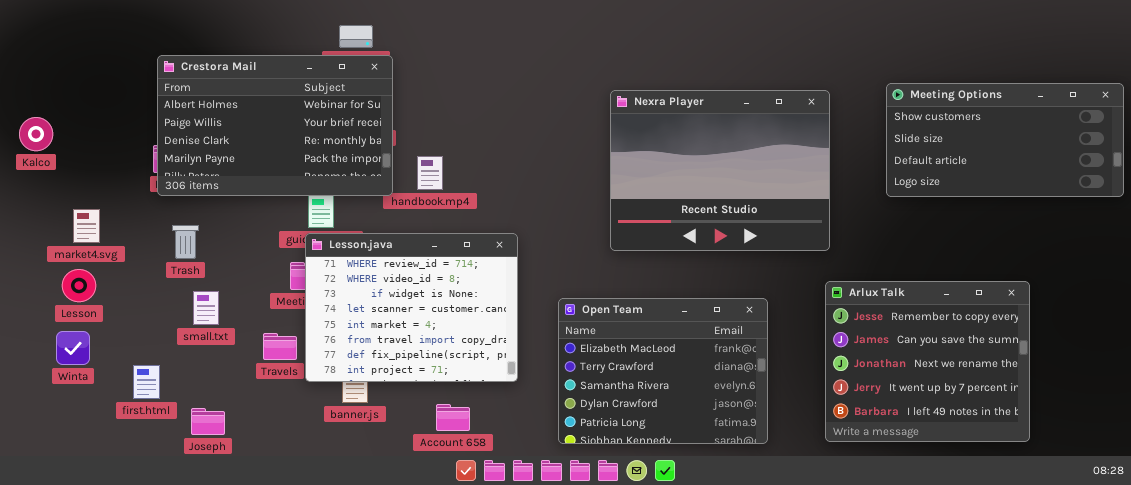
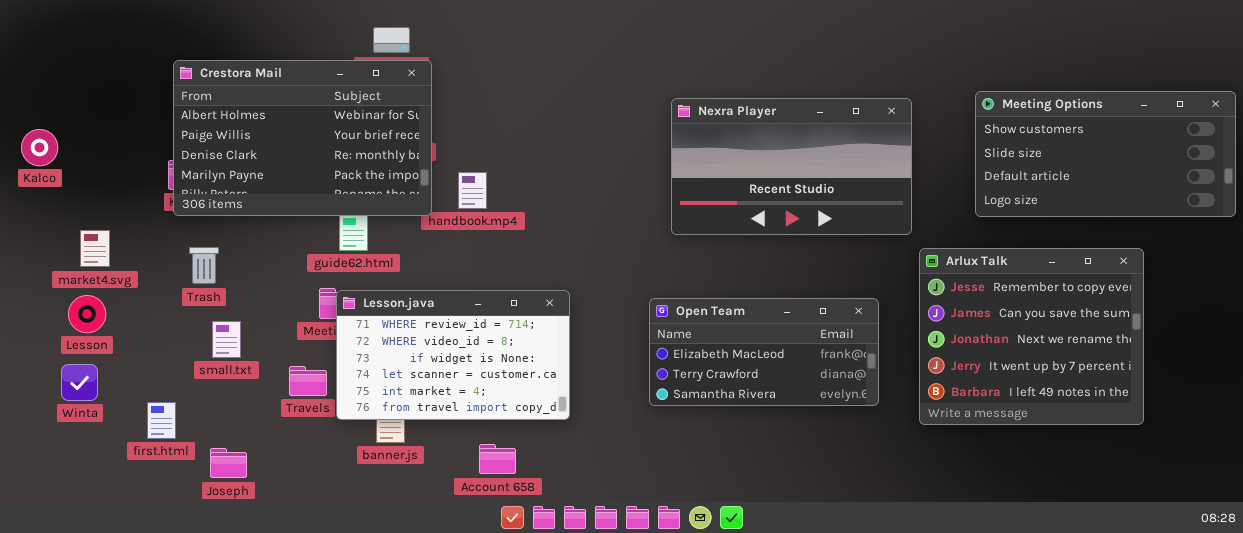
Nexra Player: [610,90,830,251] -> [671,98,912,235], resized
Lesson.java: [305,233,518,382] -> [336,290,570,420], resized
Arlux Talk: [825,281,1030,442] -> [919,248,1144,425], moved
Open Team: [558,298,768,444] -> [649,298,879,406], moved, resized

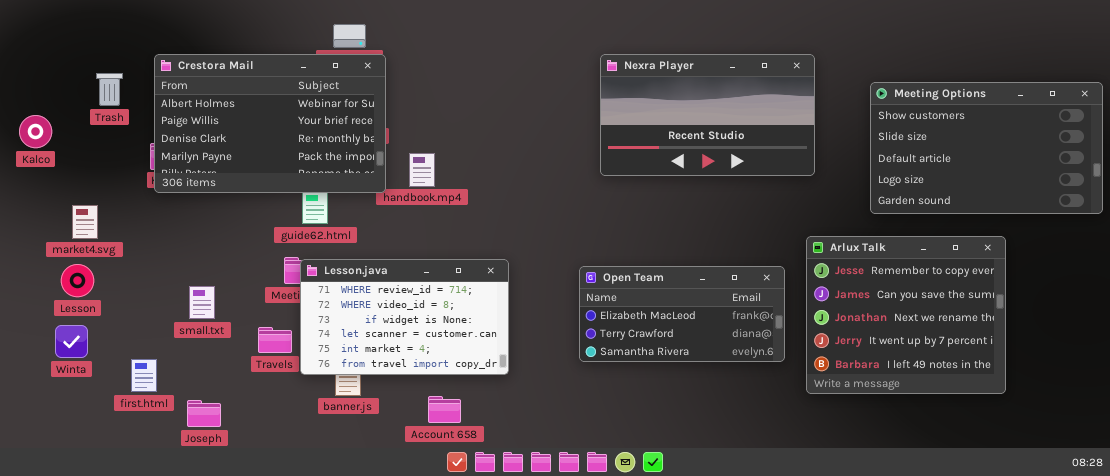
Meeting Options: [975,91,1236,217] -> [870,82,1103,214], resized
Nexra Player: [671,98,912,235] -> [600,54,815,176], moved
Trash: [189,247,219,284] -> [96,73,123,106], moved
Arlux Talk: [919,248,1144,425] -> [806,236,1006,394], moved

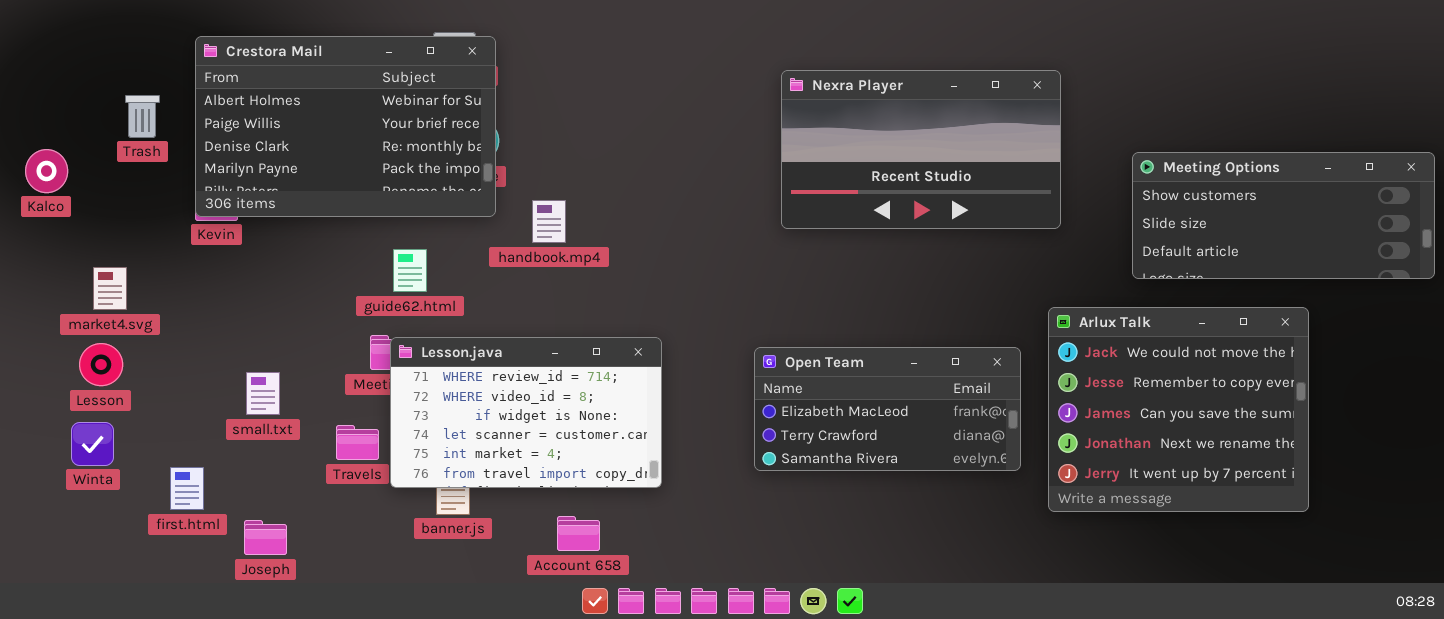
Crestora Mail: [154,54,386,193] -> [195,36,496,217], moved
Meeting Options: [870,82,1103,214] -> [1132,152,1435,279], resized
Arlux Talk: [806,236,1006,394] -> [1048,307,1309,512], scrolled up 1 row

